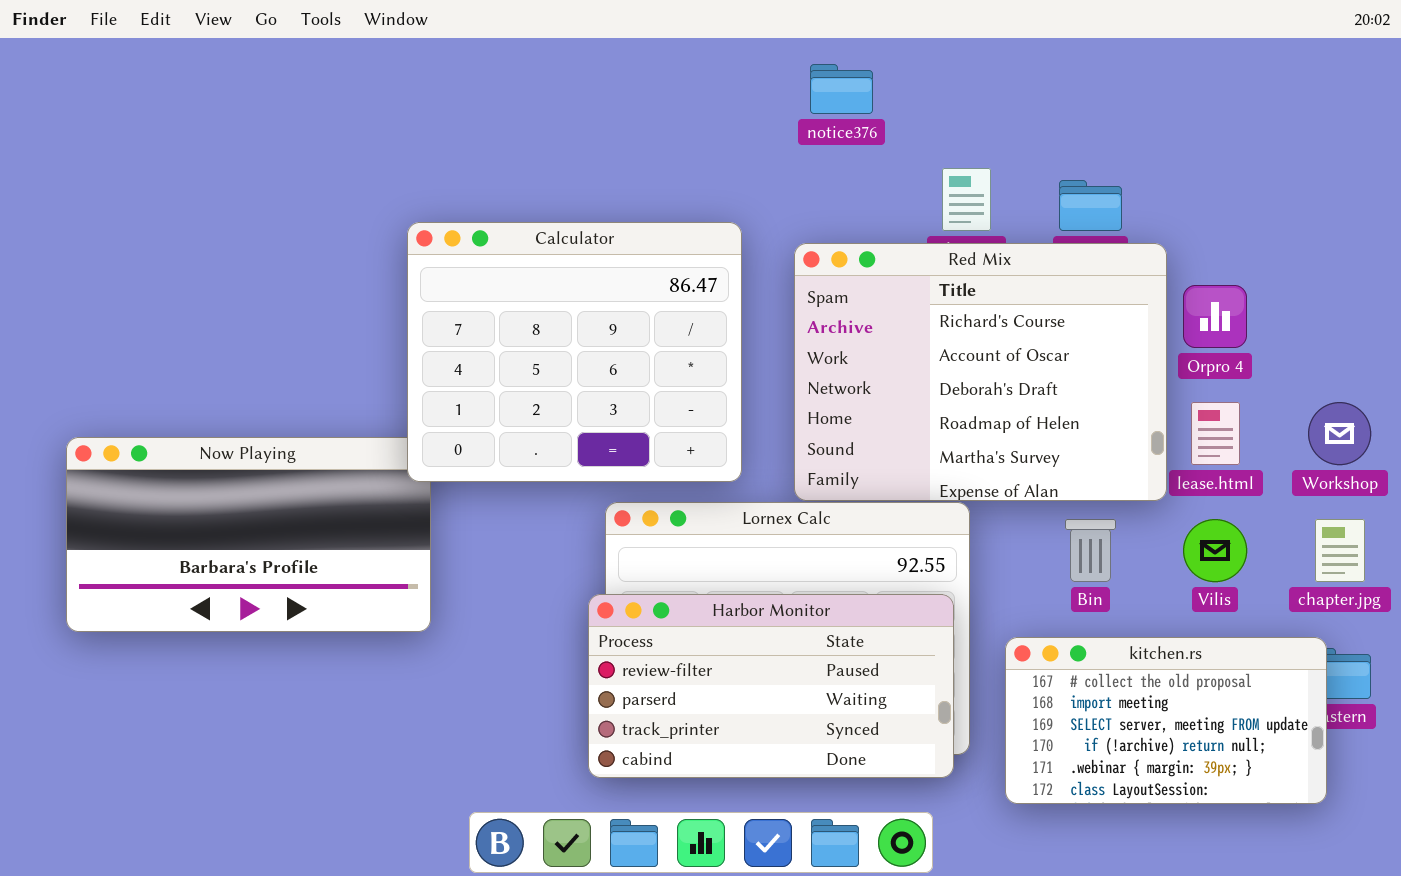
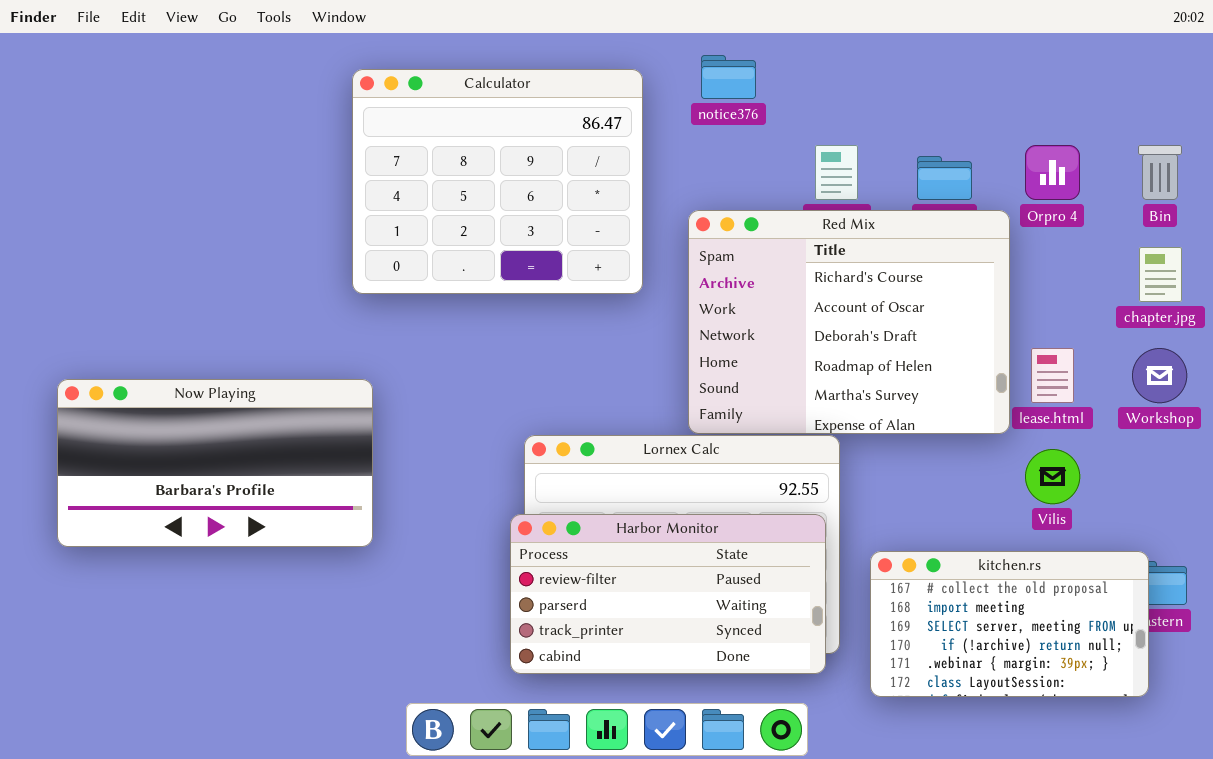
Calculator: [407,222,742,482] -> [352,69,643,294], moved
Orpro 4: [1183,285,1247,348] -> [1025,145,1080,200], moved
Bin: [1065,519,1116,582] -> [1138,145,1182,200], moved
chapter.jpg: [1315,519,1365,582] -> [1139,247,1182,302], moved

